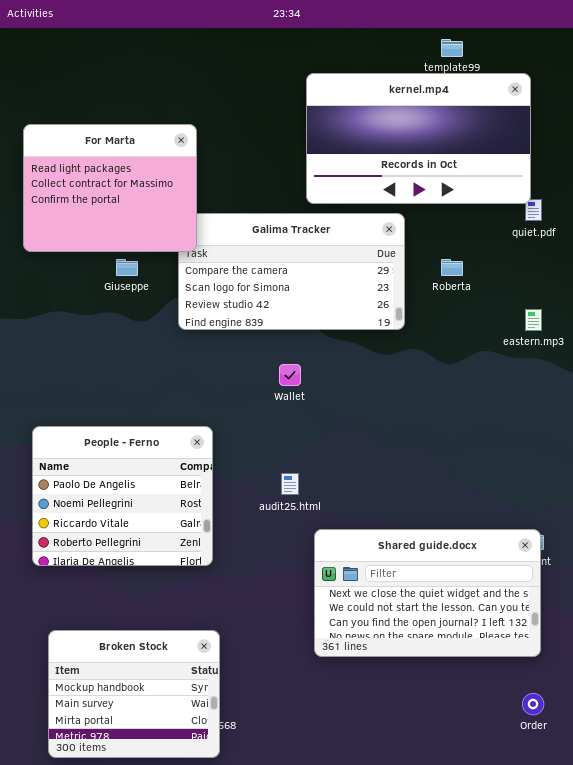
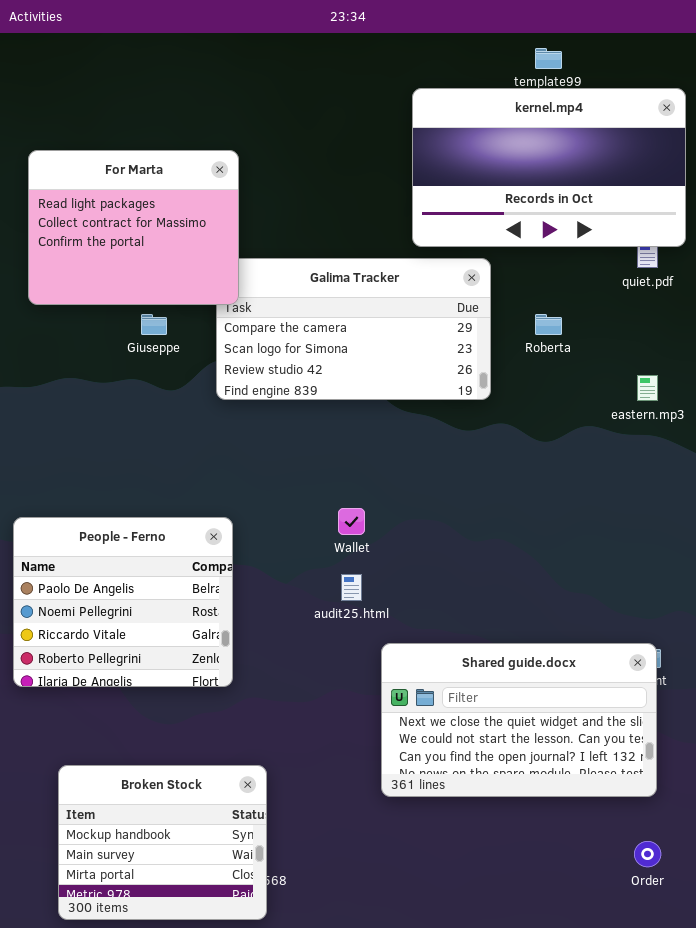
kernel.mp4: [306,73,531,204] -> [412,88,686,247], moved
Wallet: [279,364,301,386] -> [338,508,365,535], moved
People - Ferno: [32,426,213,566] -> [13,517,233,687], moved

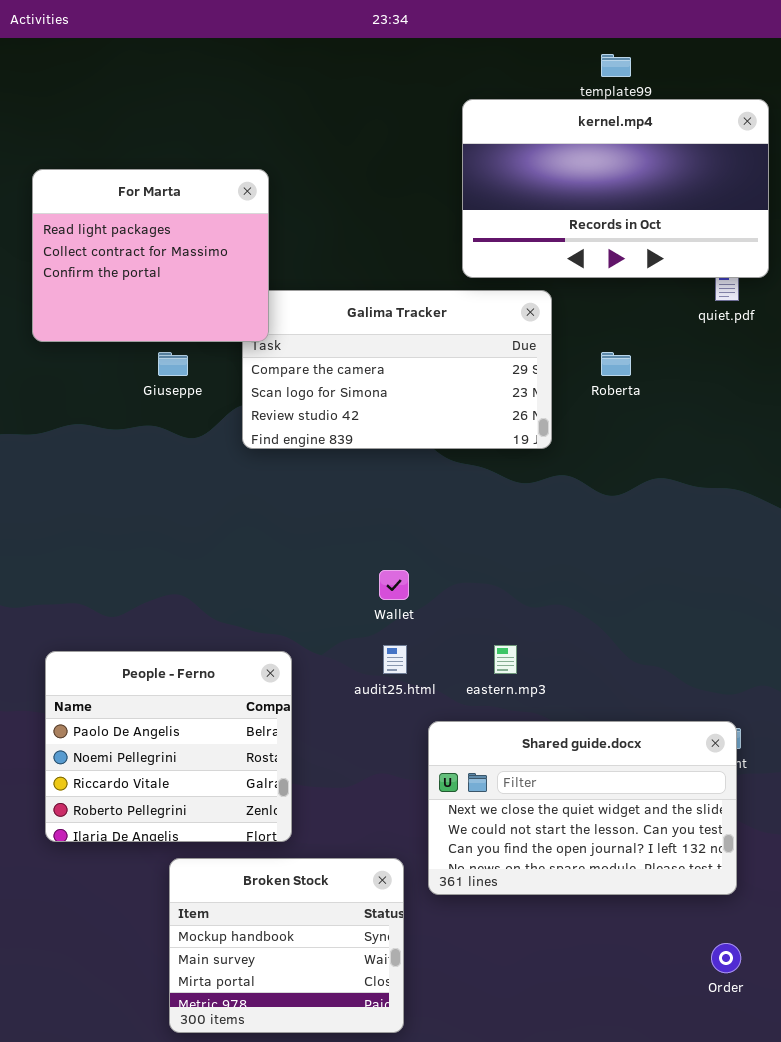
eastern.mp3: [637,375,658,401] -> [494,645,517,674], moved
People - Ferno: [13,517,233,687] -> [45,651,292,842], moved
Broken Stock: [58,765,267,920] -> [169,858,404,1033], moved

